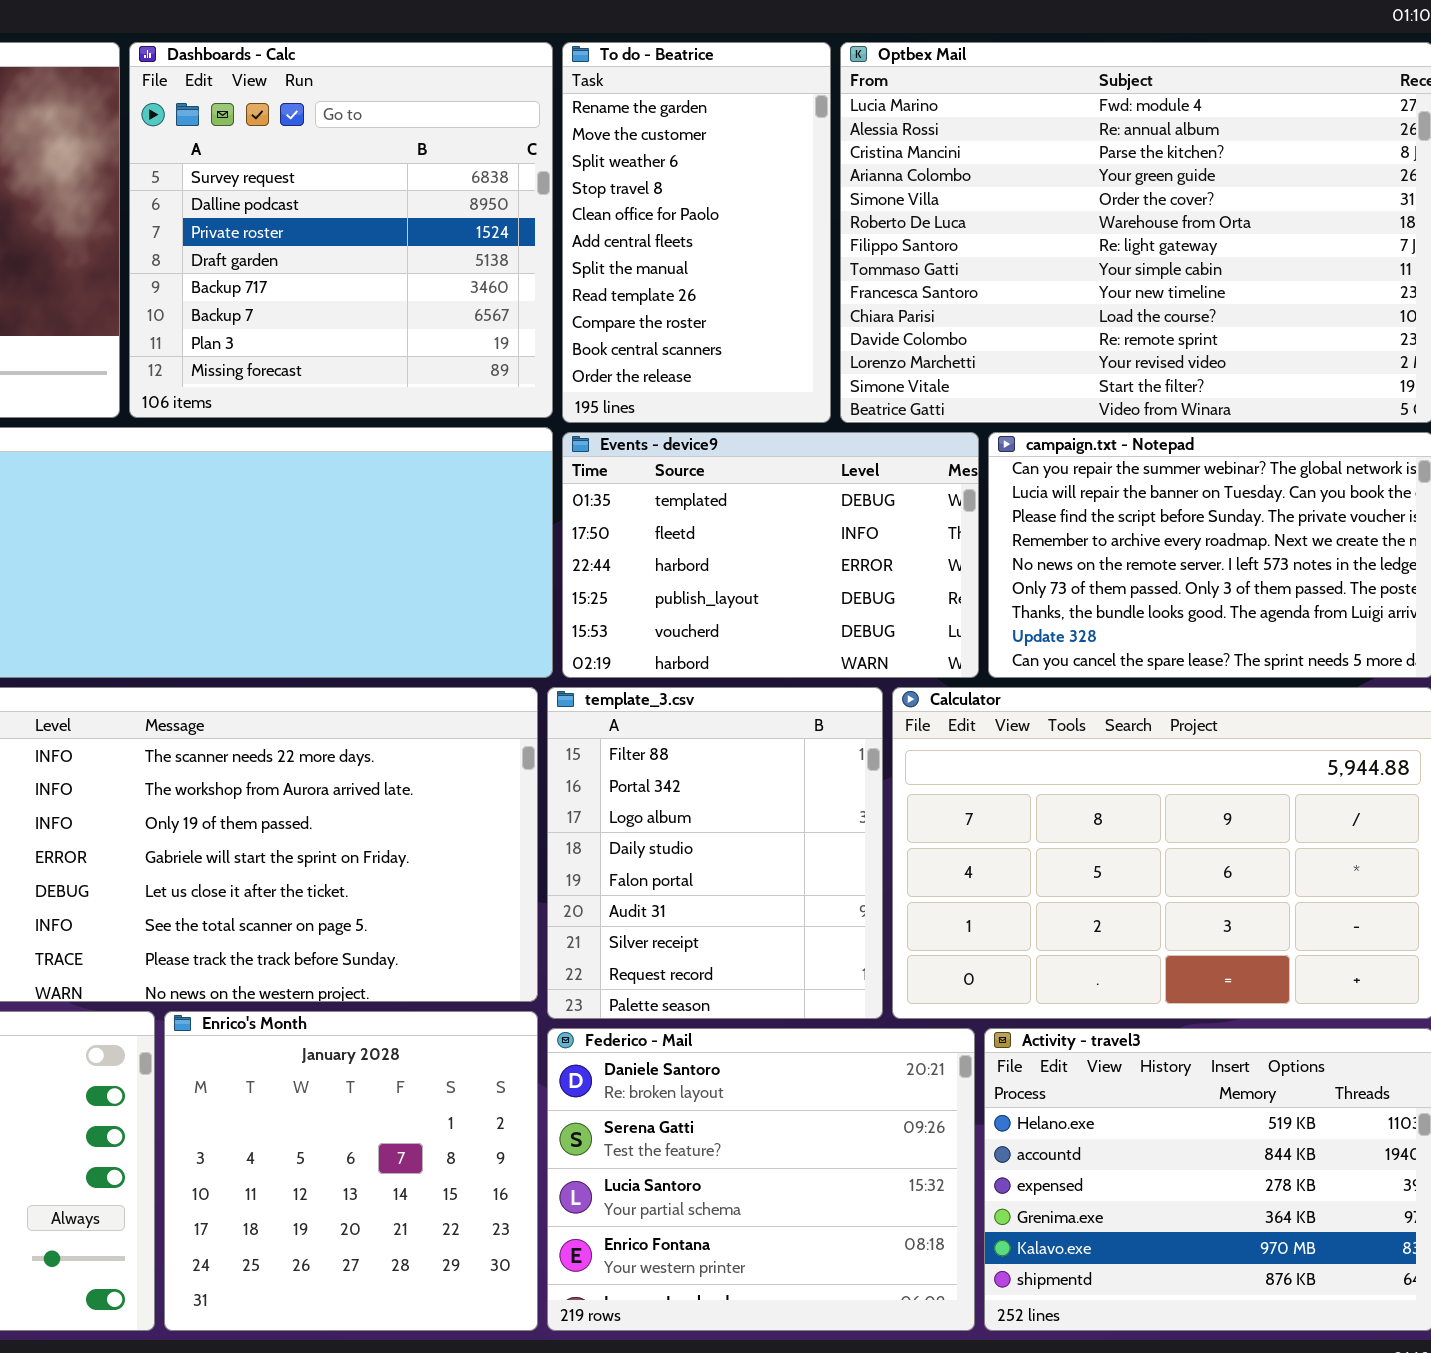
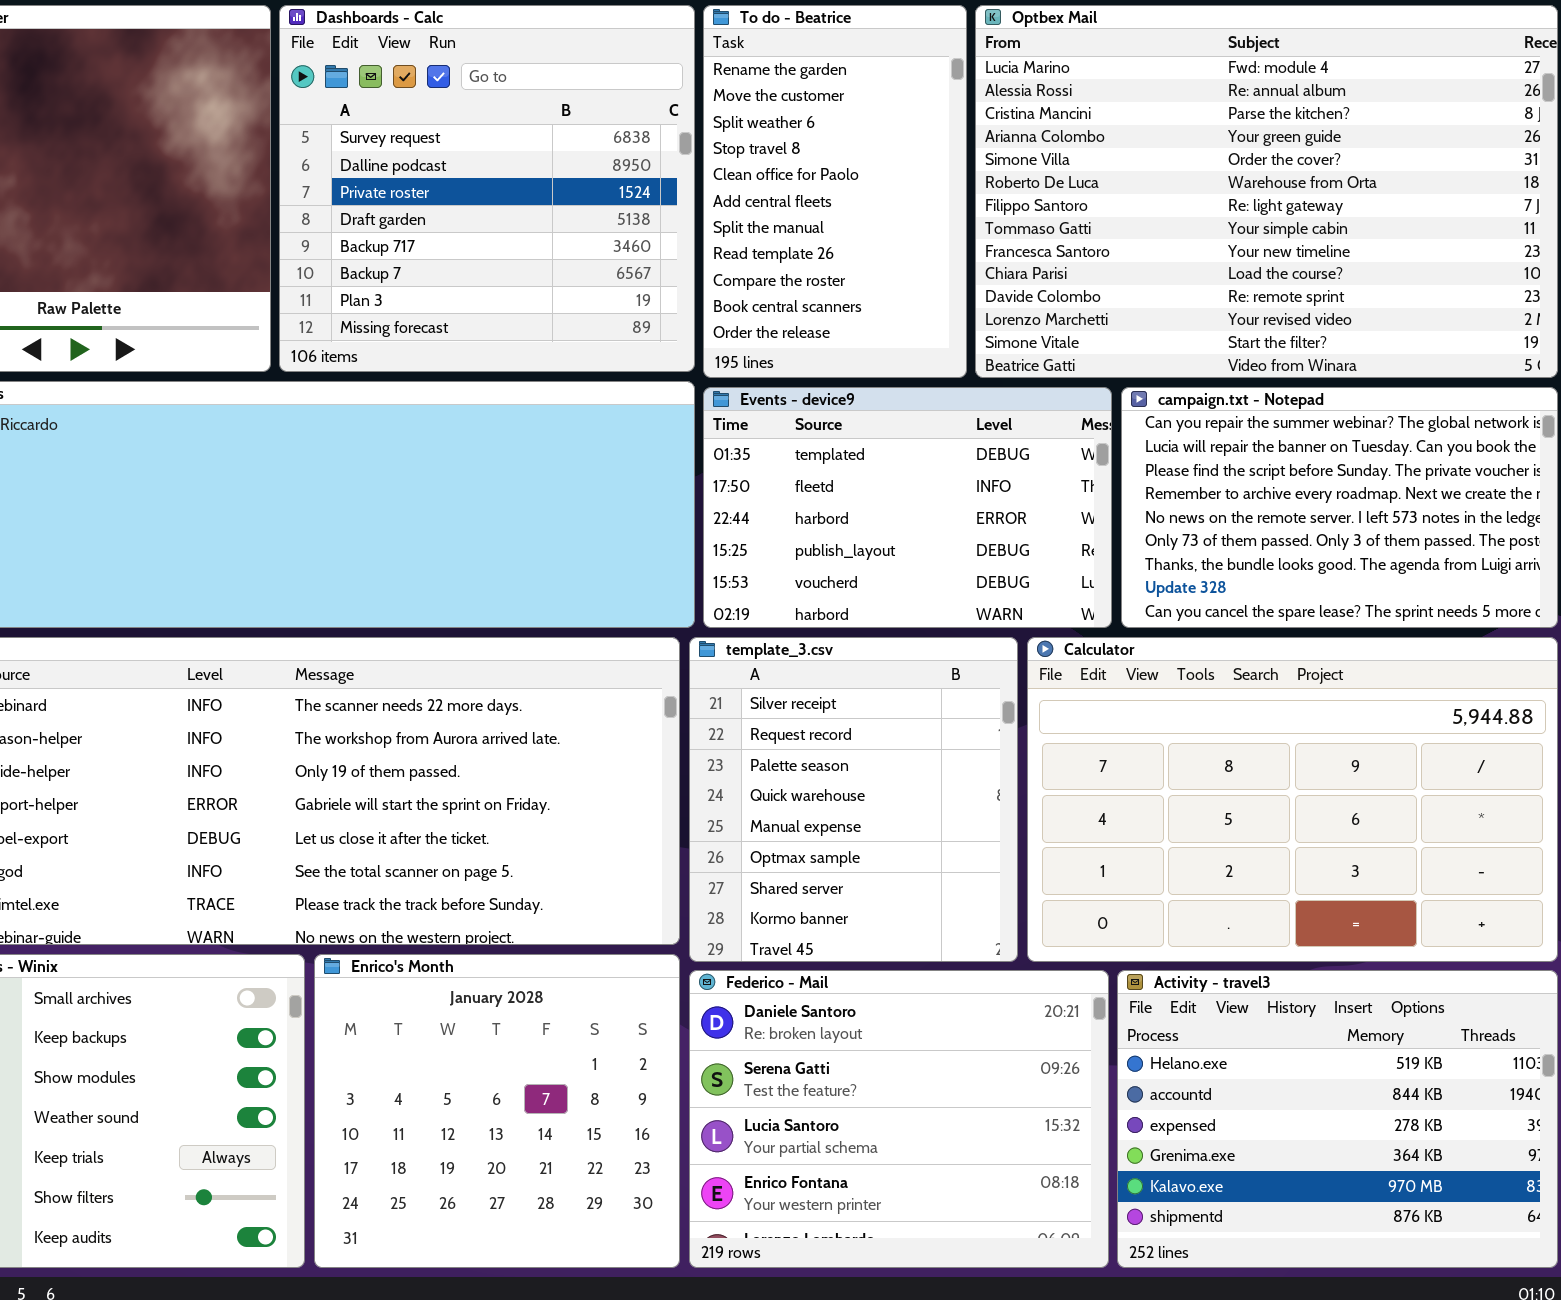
template_3.csv: [547,687,883,1019] -> [689,637,1018,962], scrolled down 6 rows

